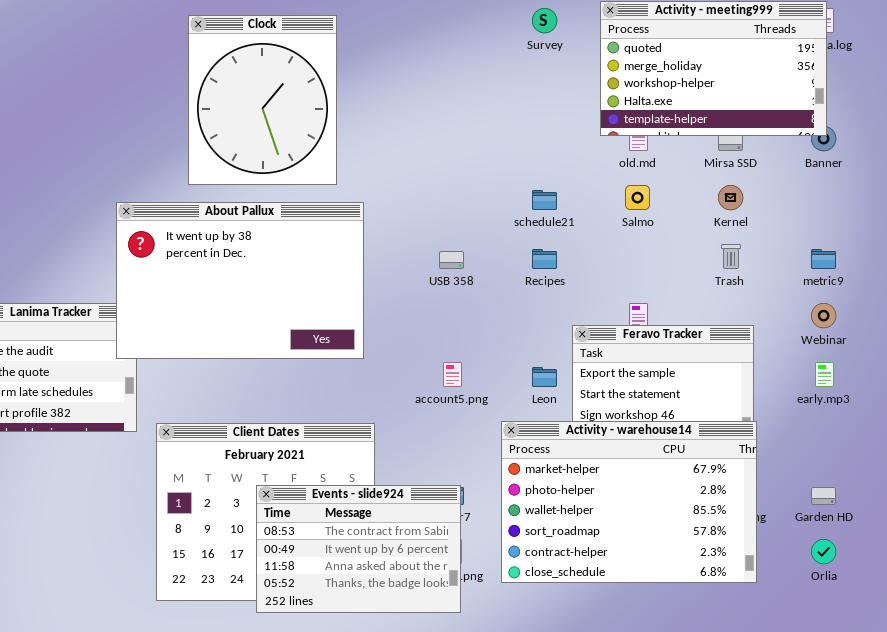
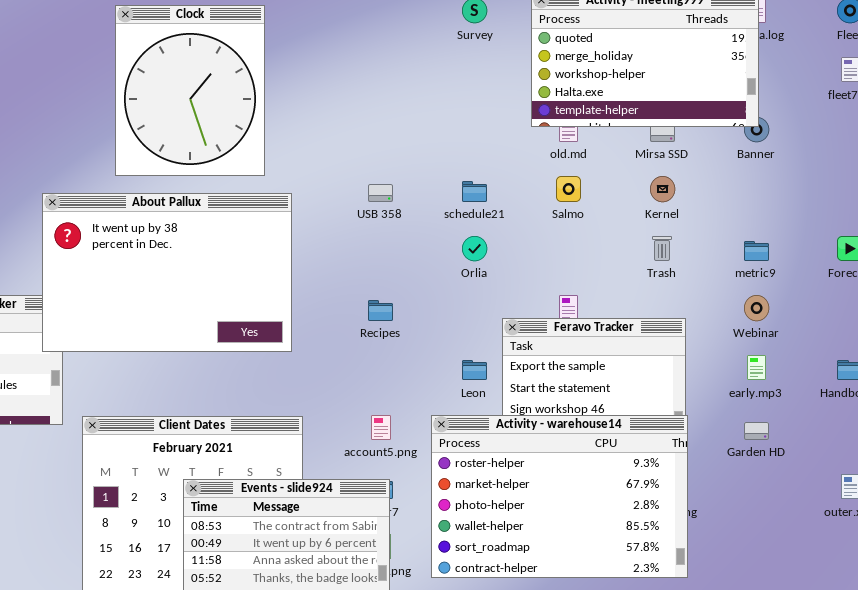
Recipes: [532,249,557,269] -> [368,300,393,321], moved
USB 358: [439,251,464,269] -> [368,184,393,202], moved
account5.png: [443,362,462,387] -> [371,415,391,440], moved
Activity - warehouse14: [501,421,757,583] -> [431,415,688,578], scrolled up 1 row
Garden HD: [811,487,836,505] -> [744,422,769,440], moved
Orlia: [811,539,836,564] -> [462,236,487,261], moved

